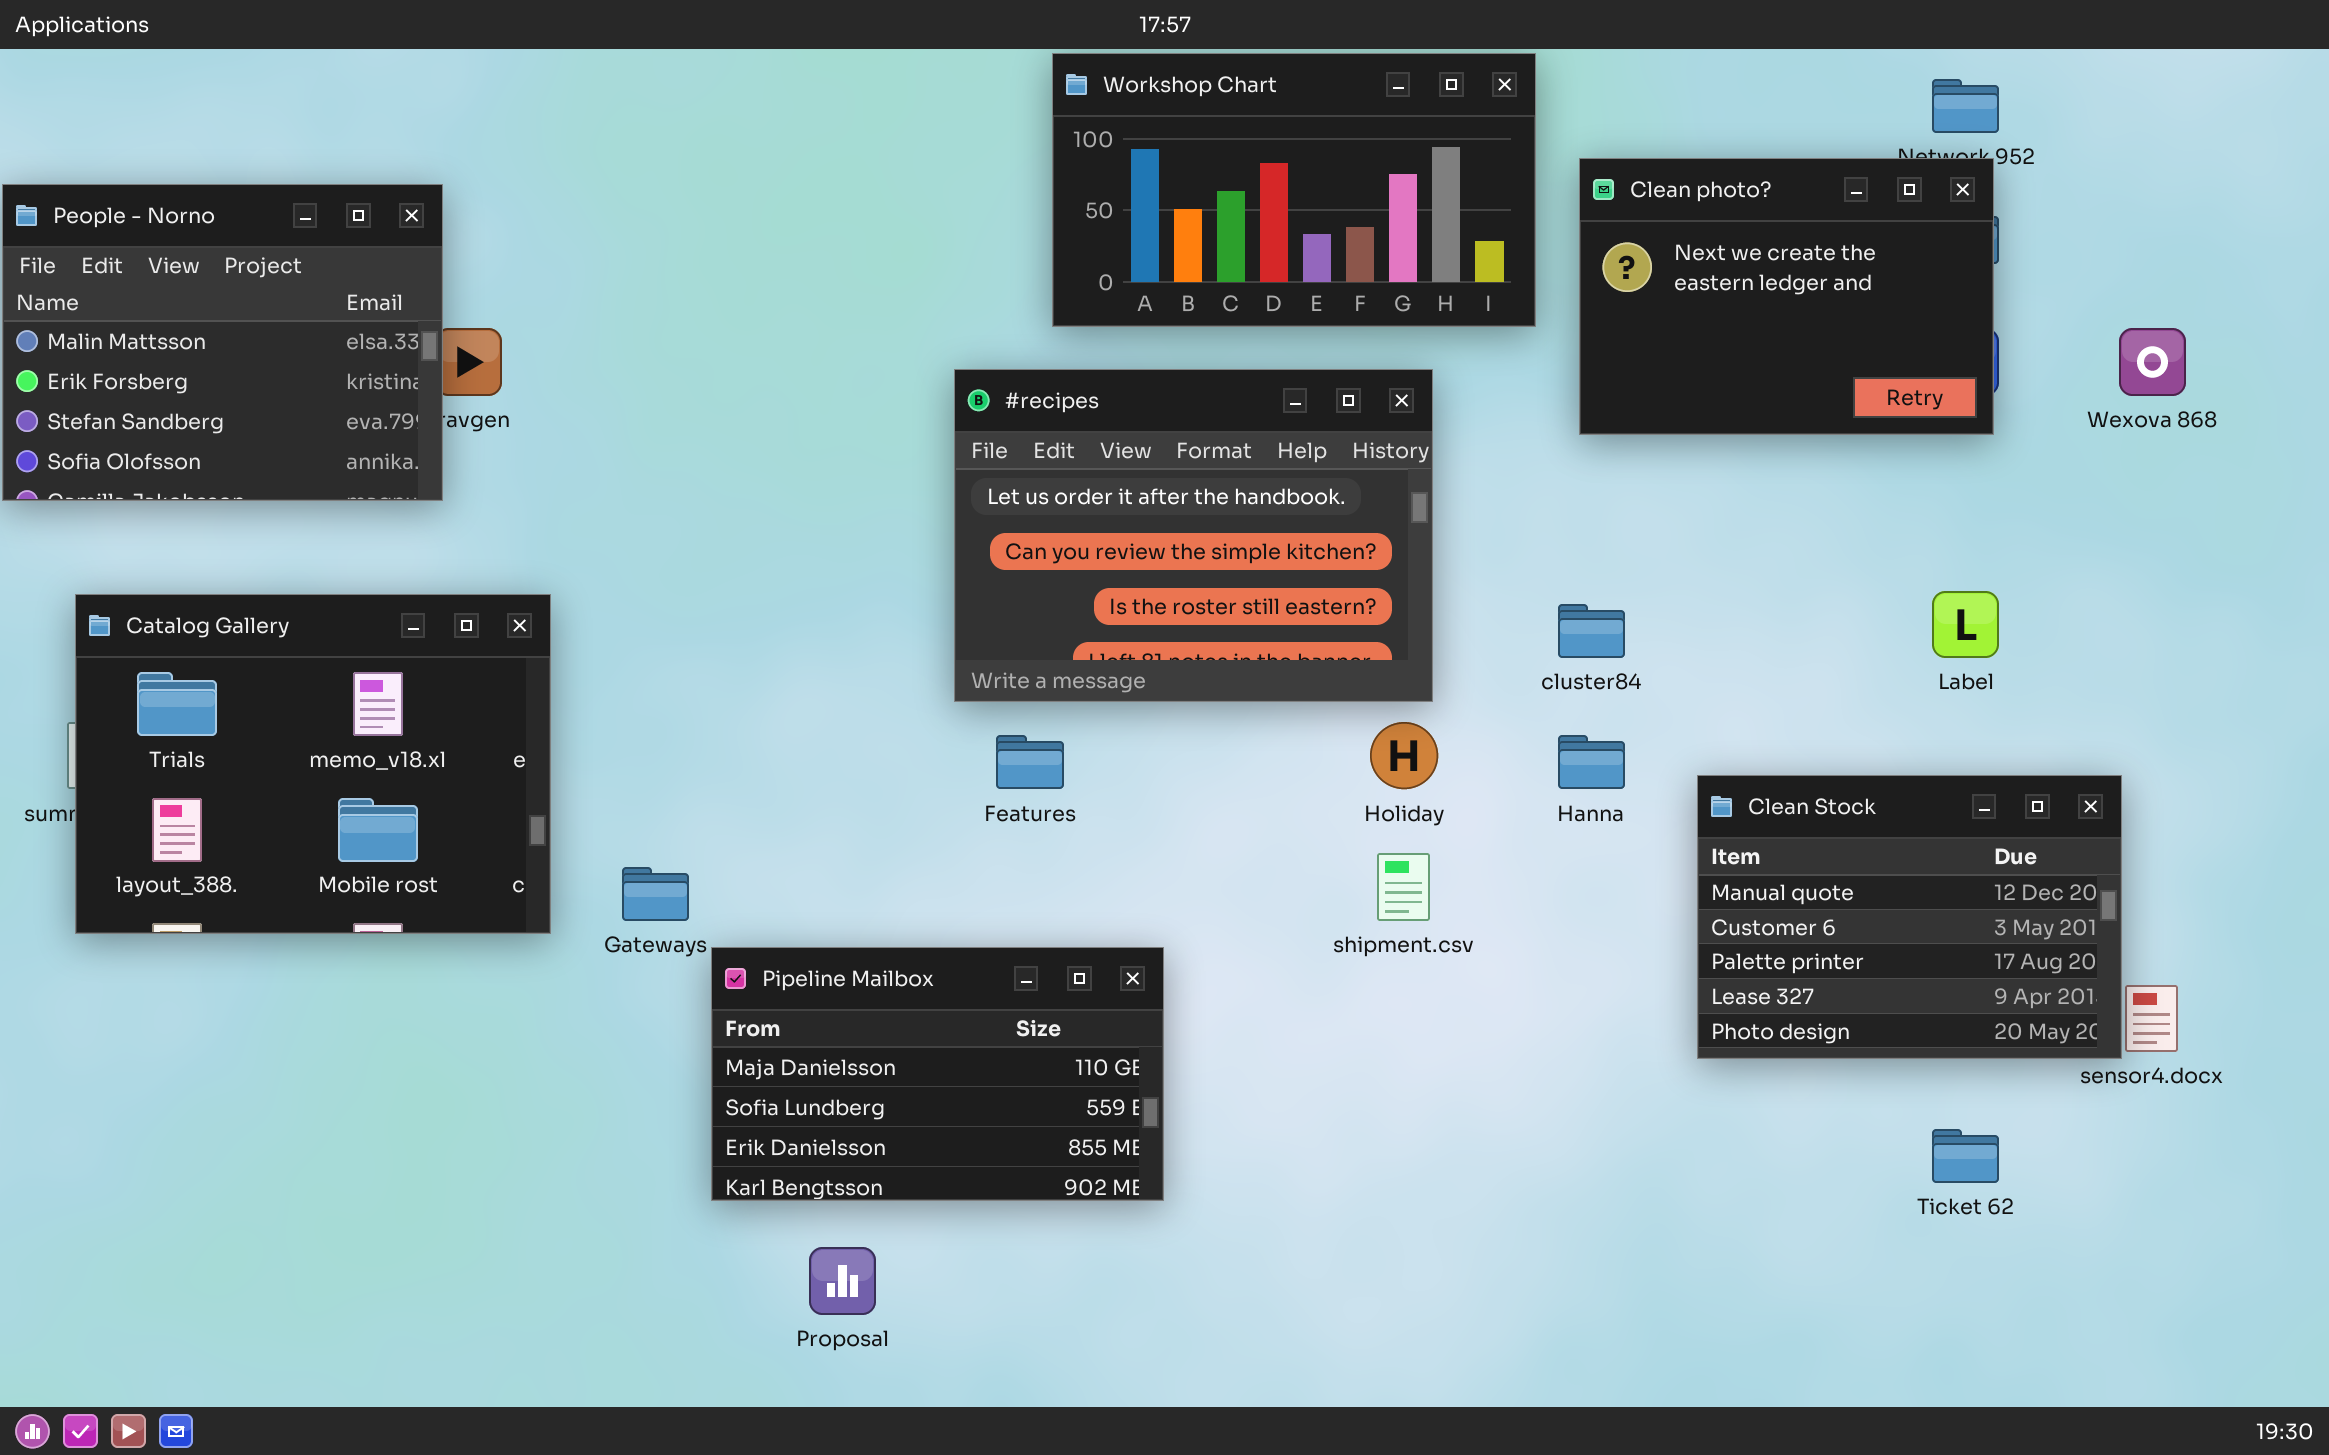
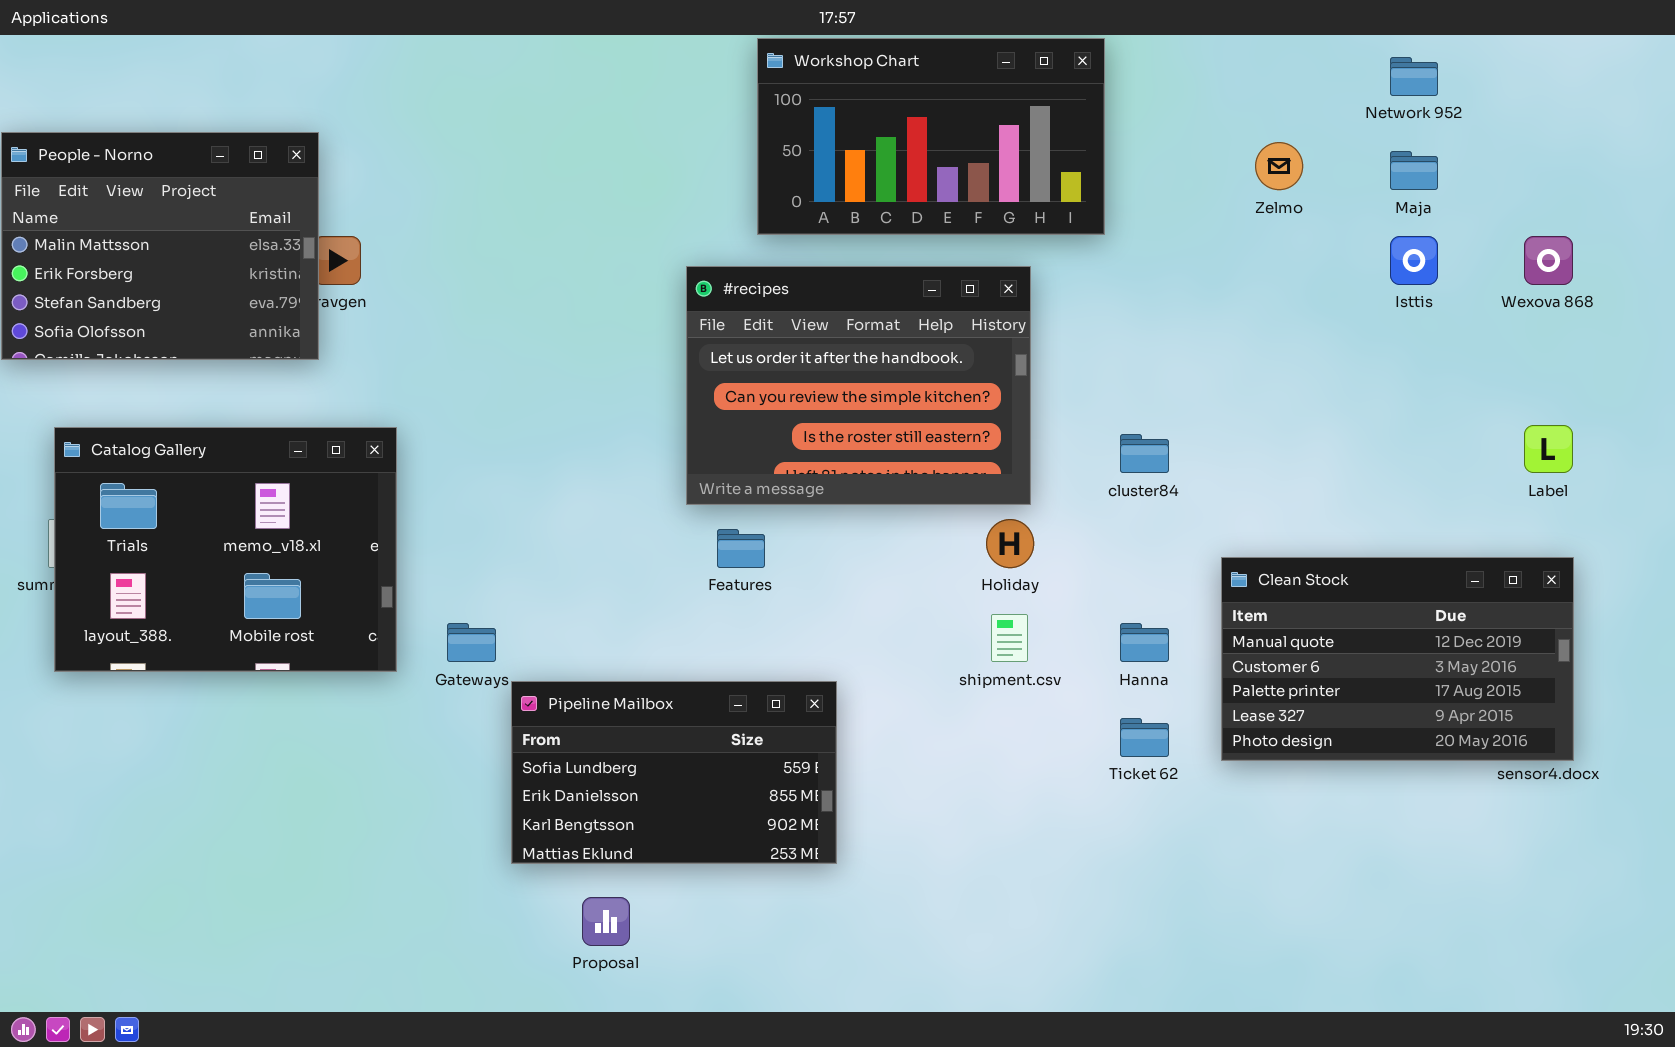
Clean photo?: [1579,158,1994,435] -> none, closed
Label: [1932,591,1999,658] -> [1524,425,1573,473], moved
Hanna: [1558,735,1625,789] -> [1120,623,1169,662], moved
Clean Stock: [1697,775,2122,1059] -> [1221,557,1574,761], resized
Pipeline Mailbox: [711,947,1164,1201] -> [511,681,837,864], scrolled down 1 row
Ticket 62: [1932,1129,1999,1183] -> [1120,718,1169,757], moved

